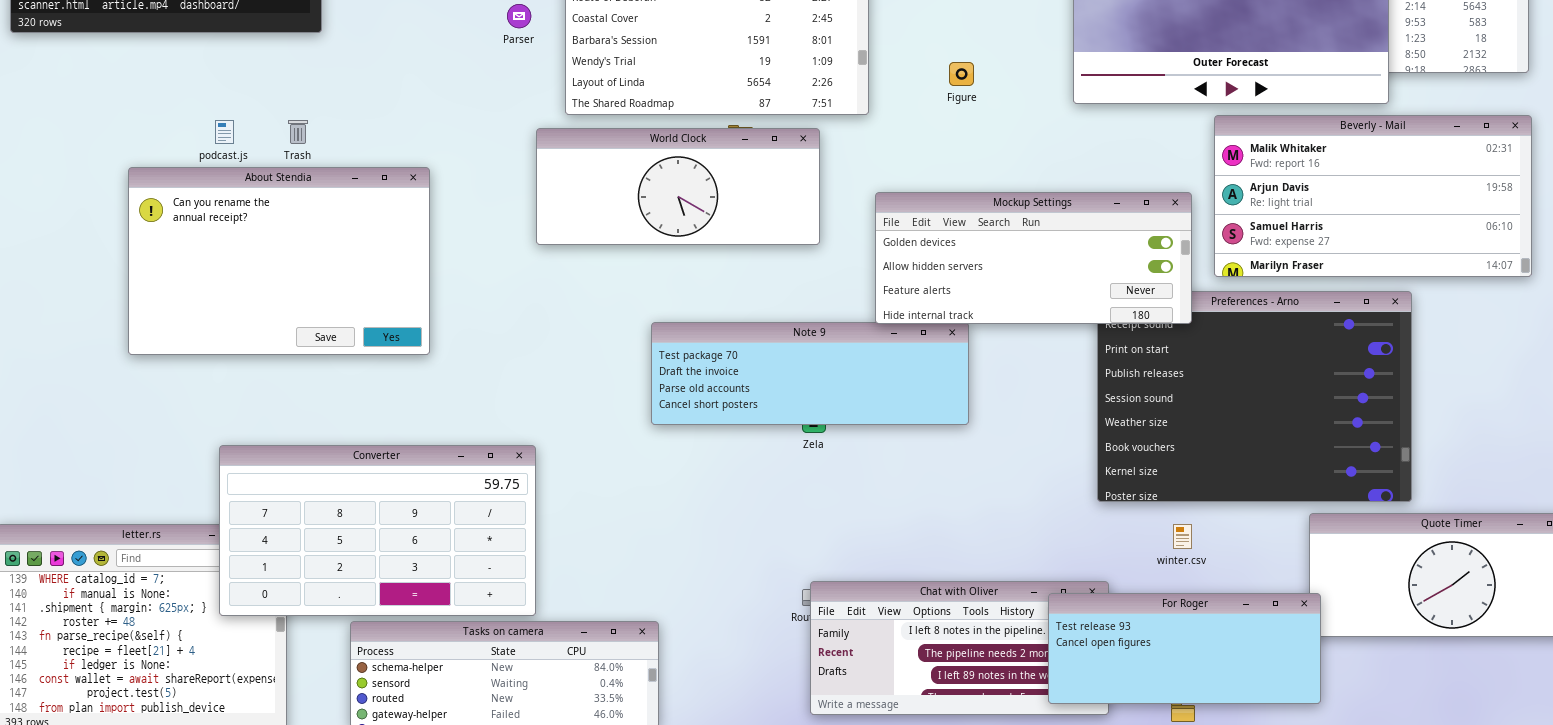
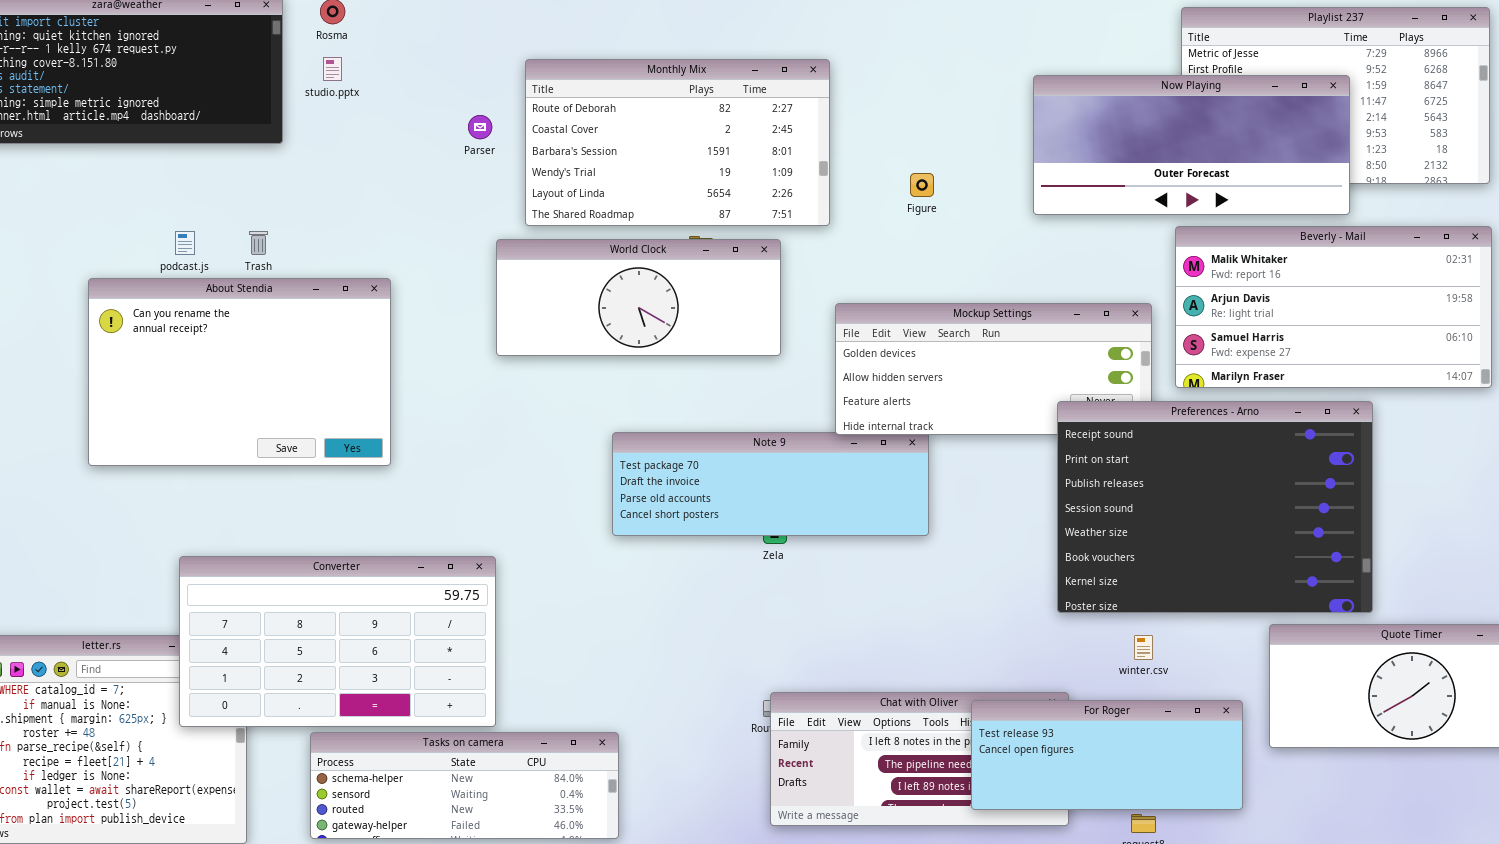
Preferences - Arno: [1097,291,1412,502] -> [1057,401,1373,613], raised
For Roger: [1048,593,1321,704] -> [971,700,1243,810], moved

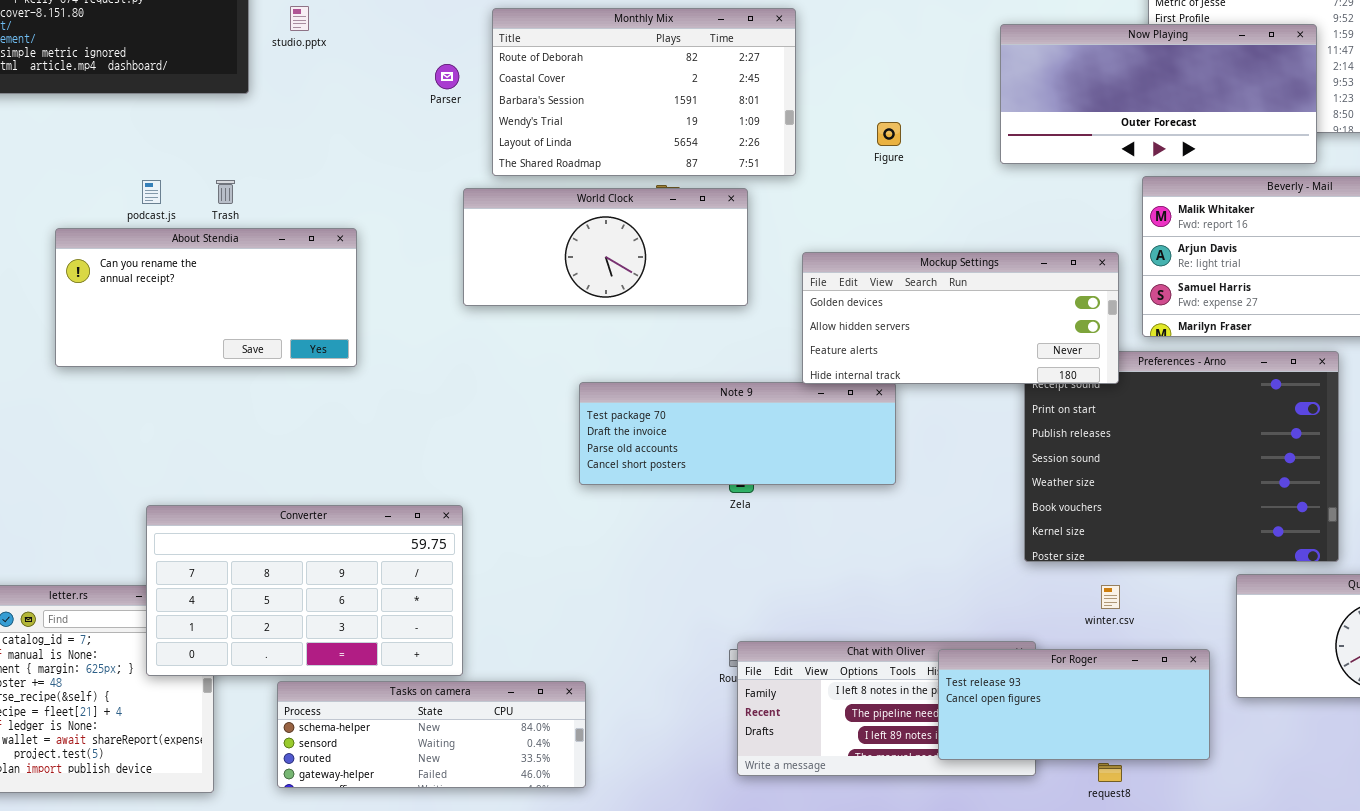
About Stendia: [88,278,391,466] -> [55,228,357,367], resized
Mockup Settings: [835,303,1152,435] -> [802,252,1119,384], raised

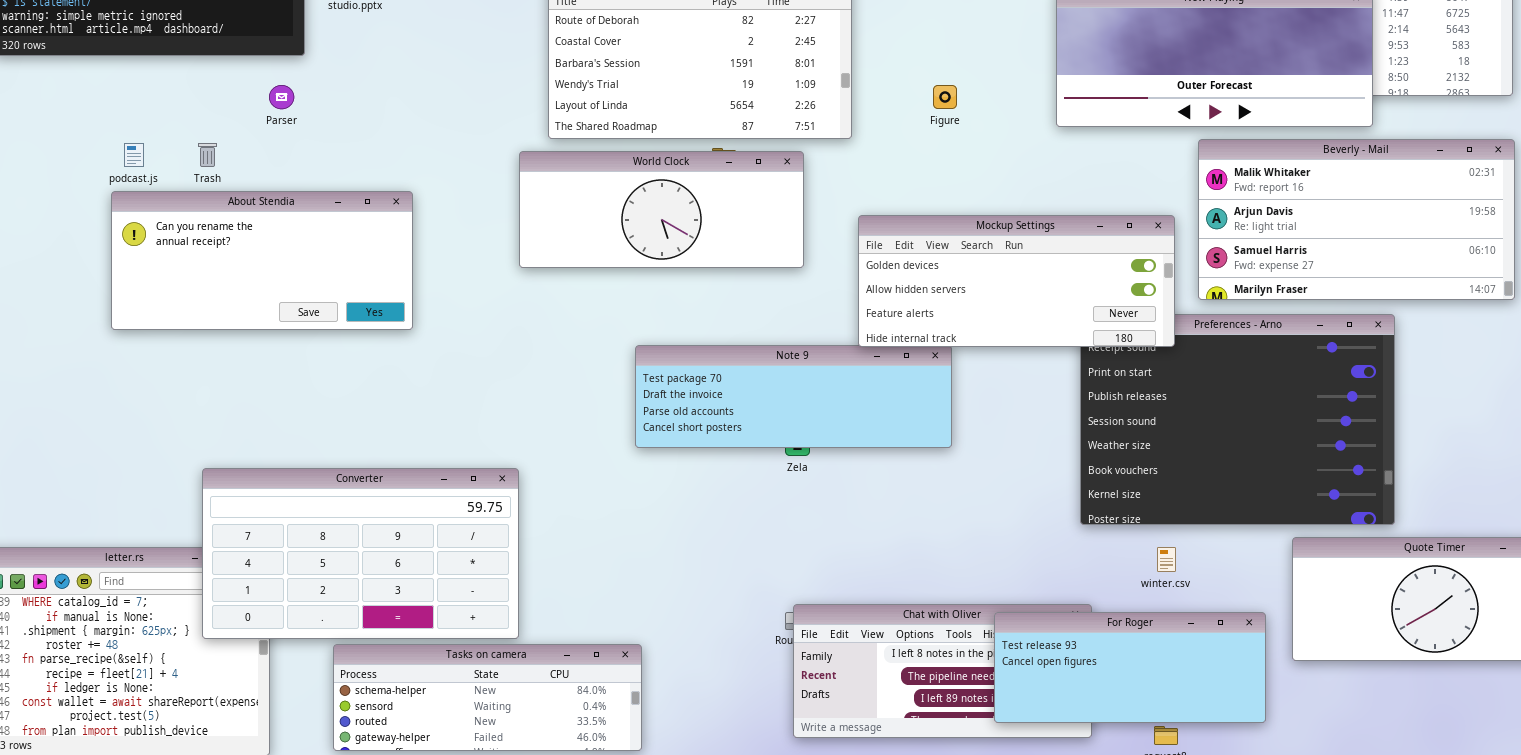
Parser: [435,64,459,89] -> [269,85,294,109], moved
podcast.js: [142,180,161,204] -> [124,143,144,167], moved
Trash: [216,180,235,204] -> [198,143,217,167], moved

